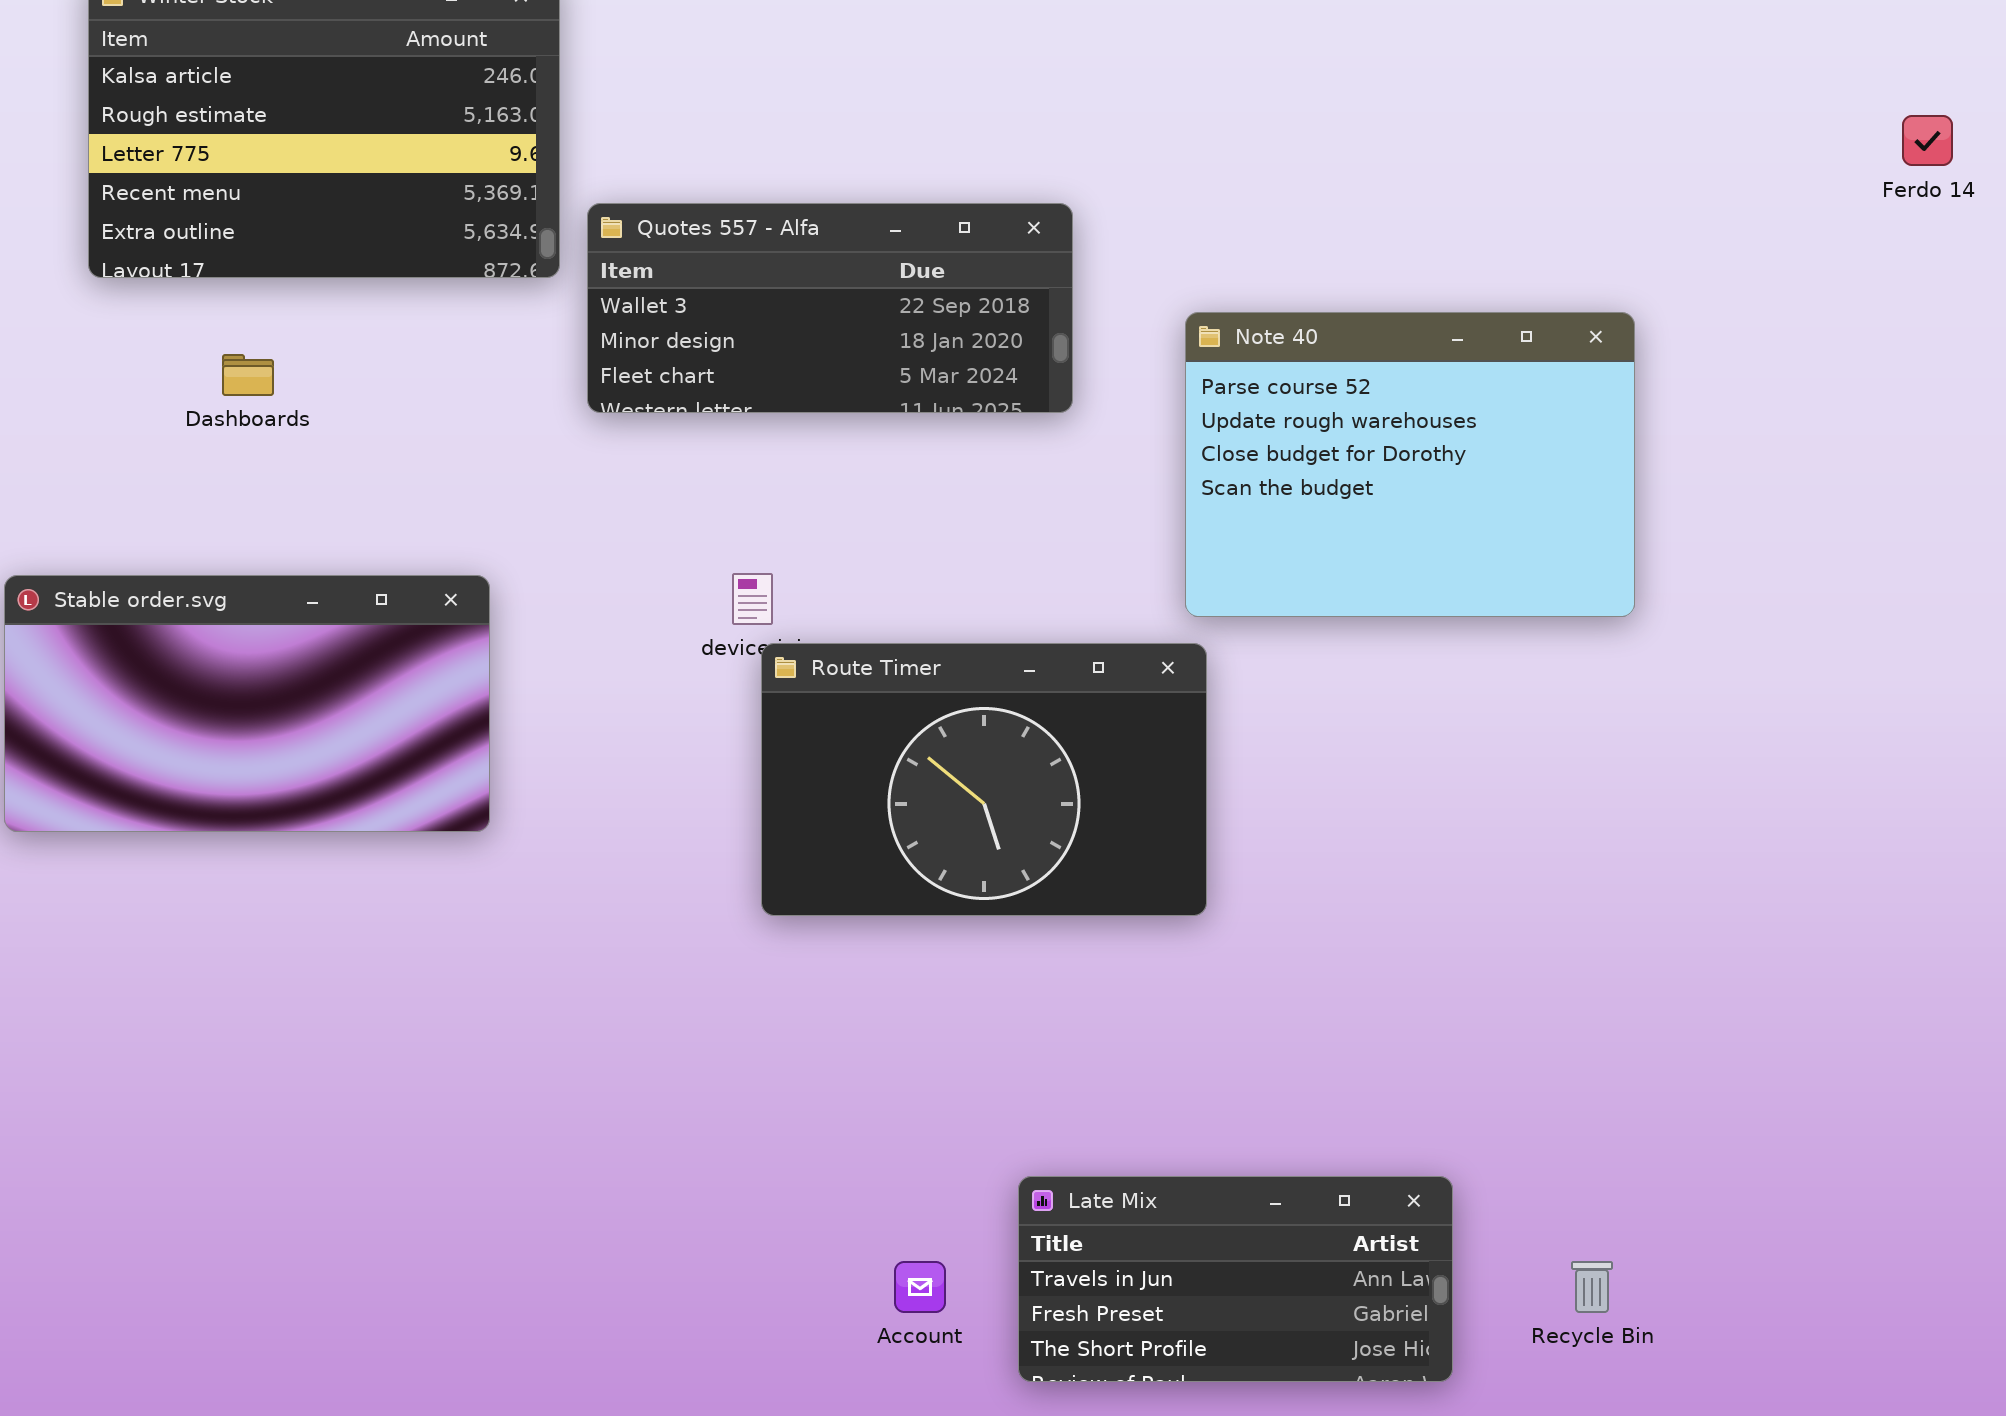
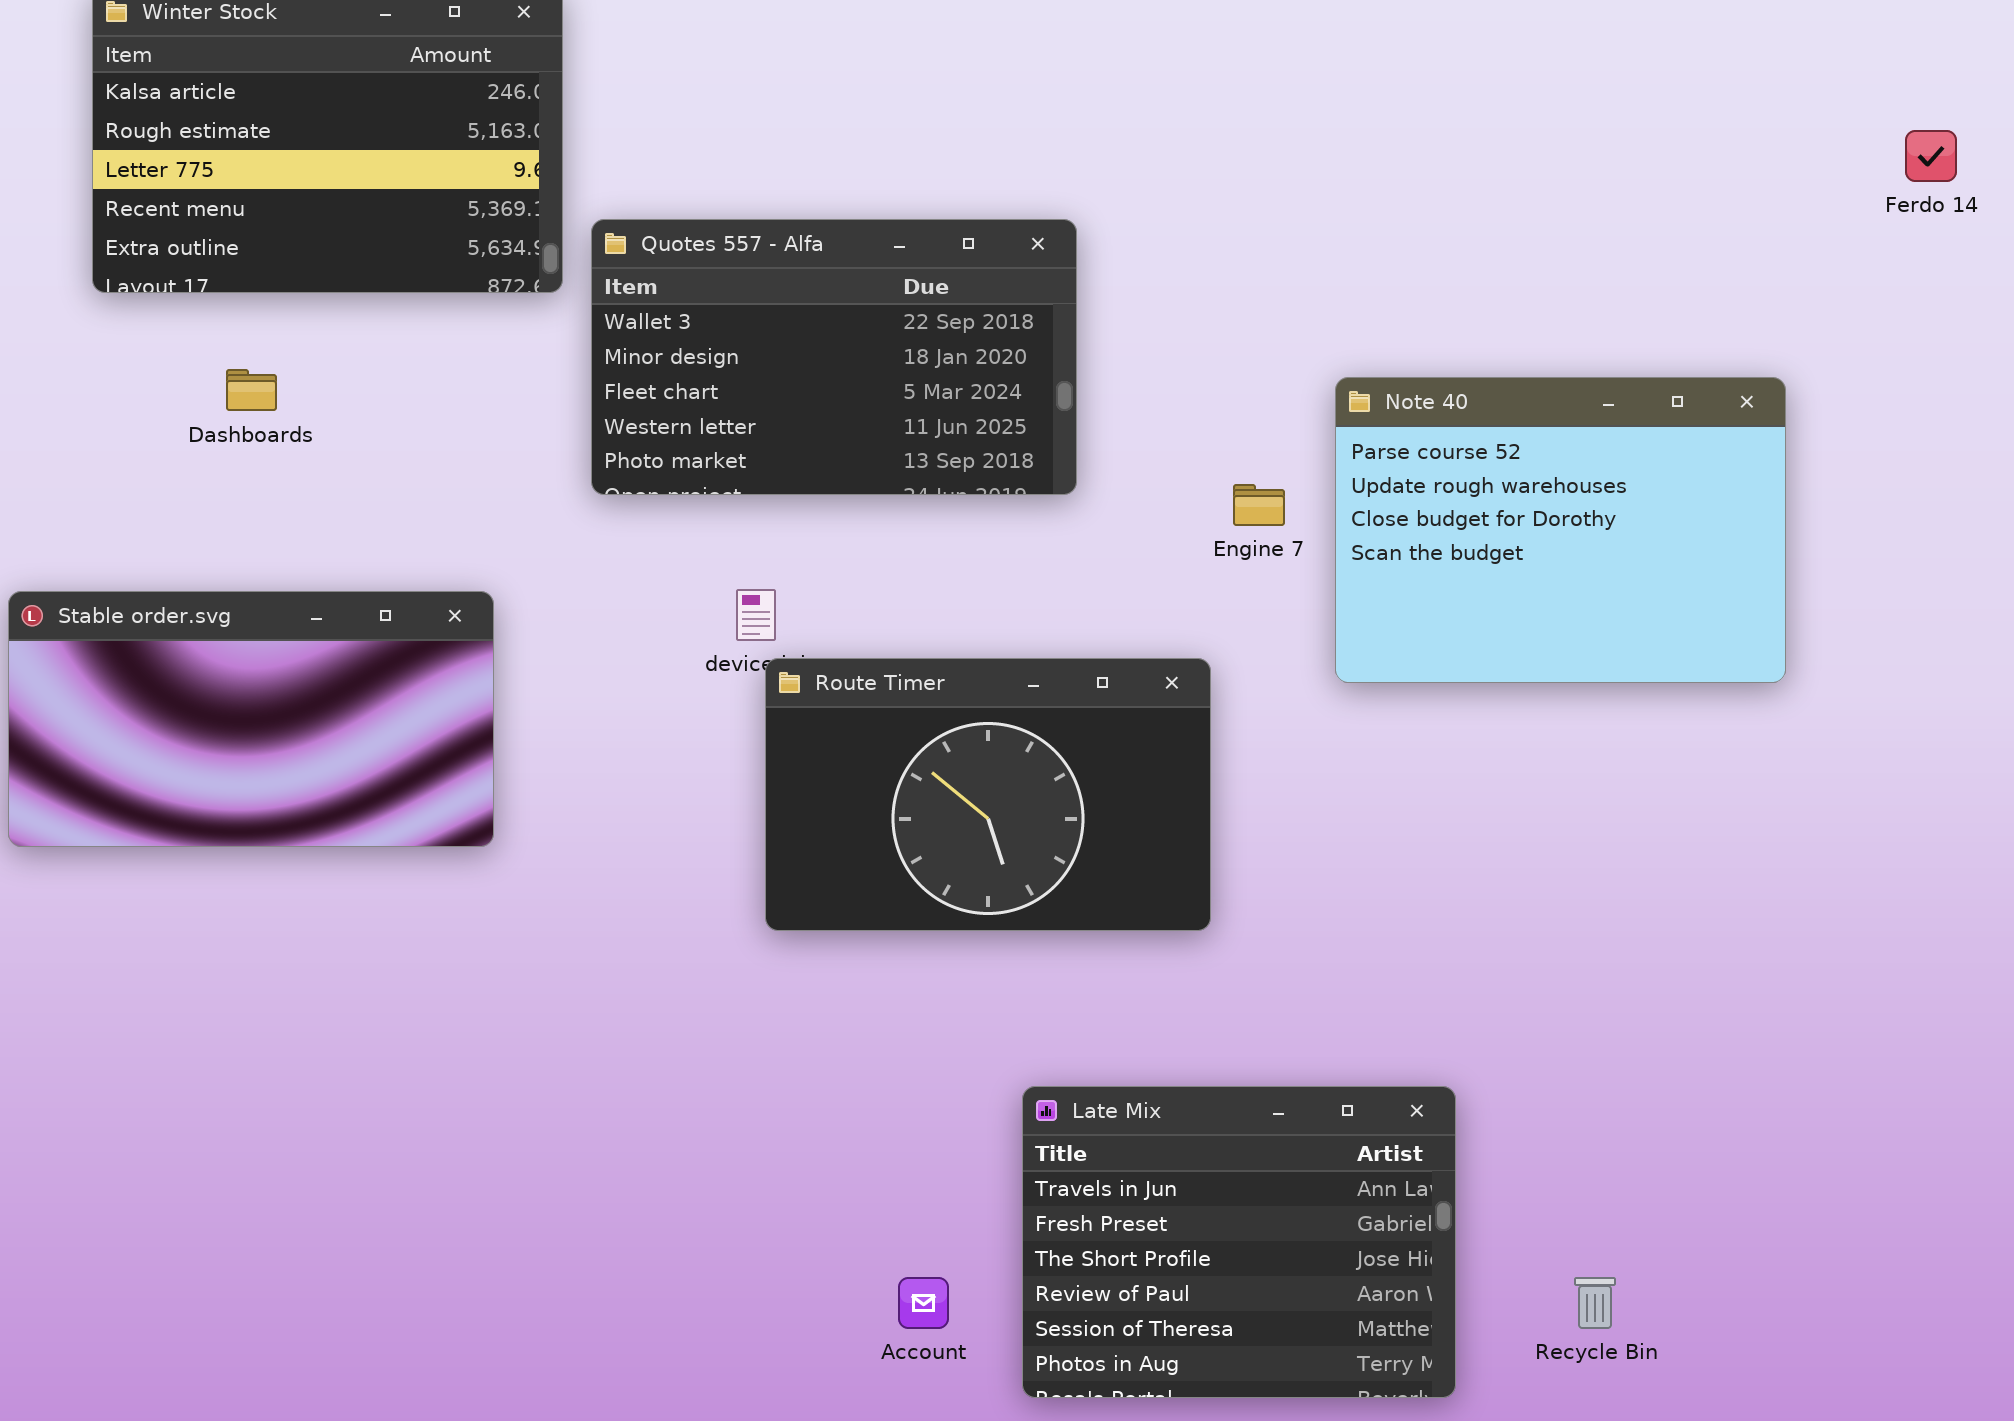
Quotes 557 - Alfa: [587,203,1073,413] -> [591,219,1077,495], resized
Note 40: [1185,312,1635,617] -> [1335,377,1786,683], moved
Late Mix: [1018,1176,1453,1382] -> [1022,1086,1456,1398], resized

